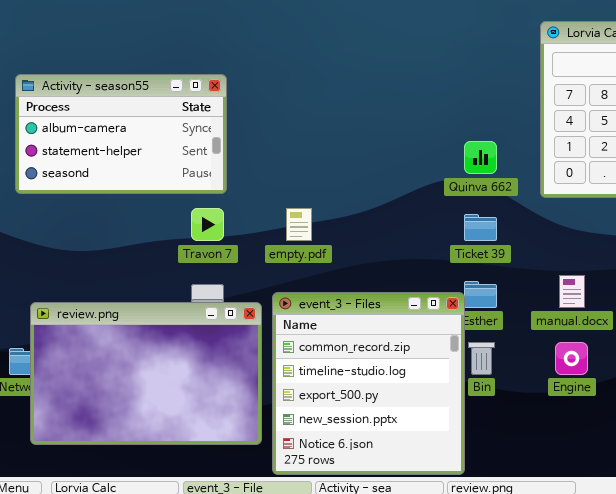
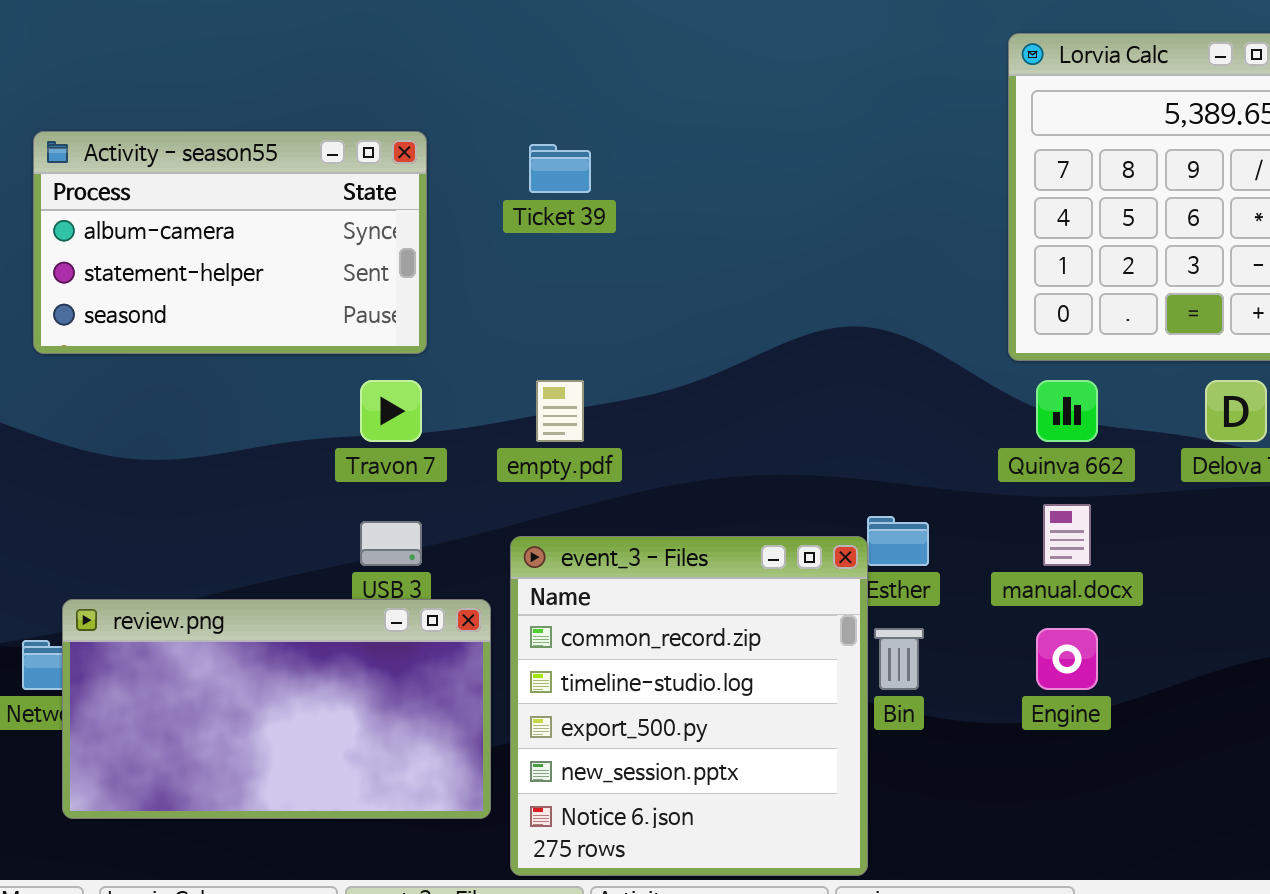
Quinva 662: [464,141,497,174] -> [1036,380,1098,442], moved
Ticket 39: [464,214,497,241] -> [529,144,591,193], moved
review.png: [30,302,262,445] -> [62,599,491,819], resized

